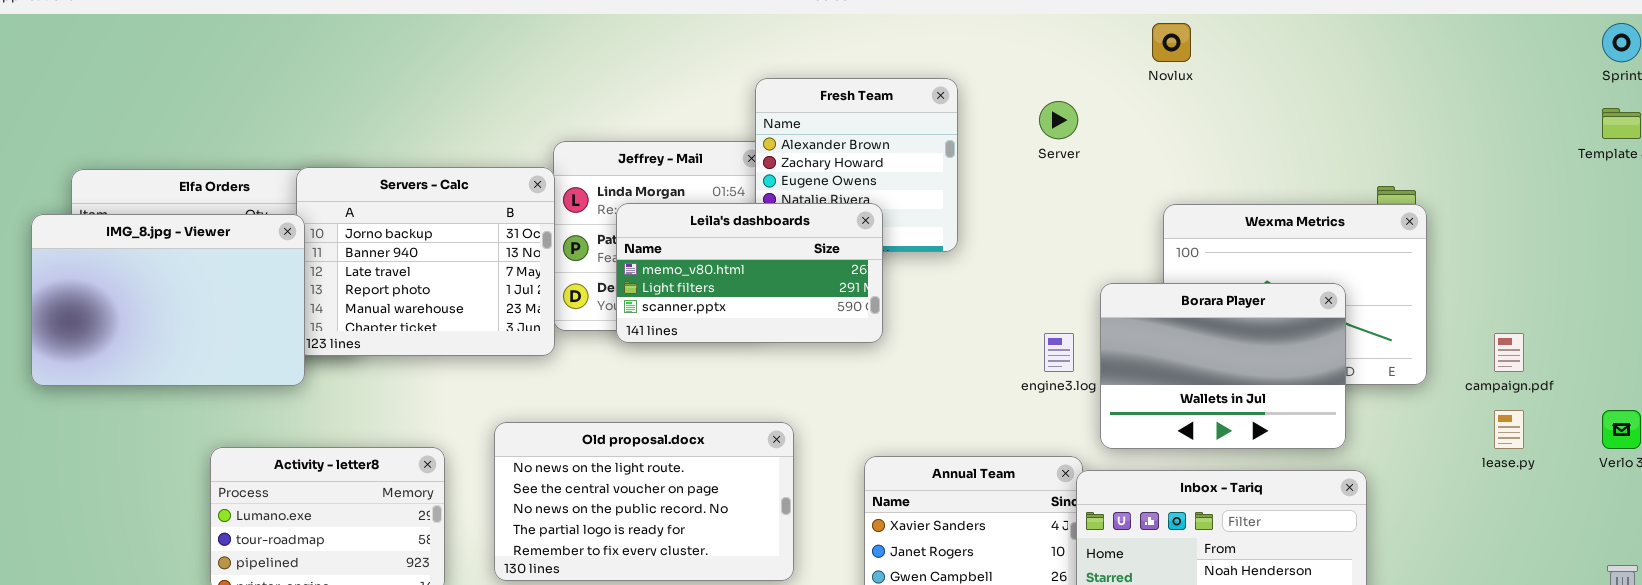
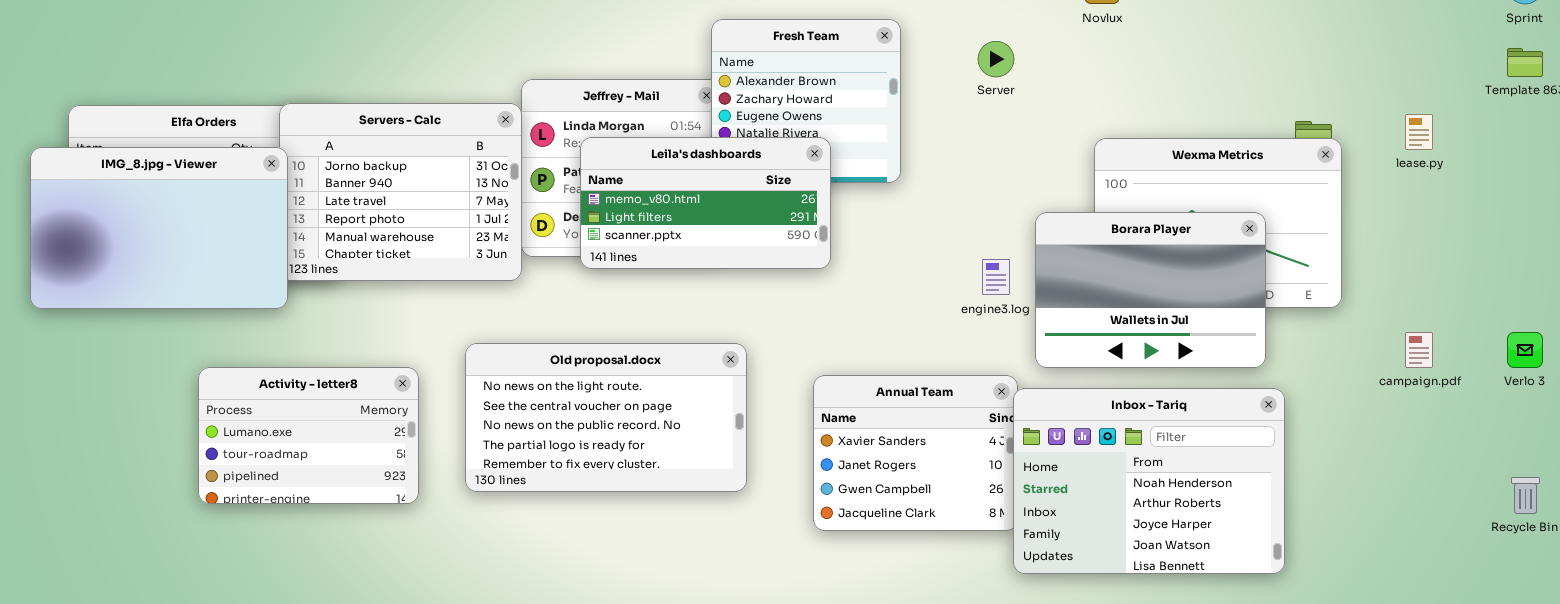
campaign.pdf: [1494,333,1524,372] -> [1405,332,1433,368], moved
lease.py: [1494,410,1524,449] -> [1405,114,1433,150], moved

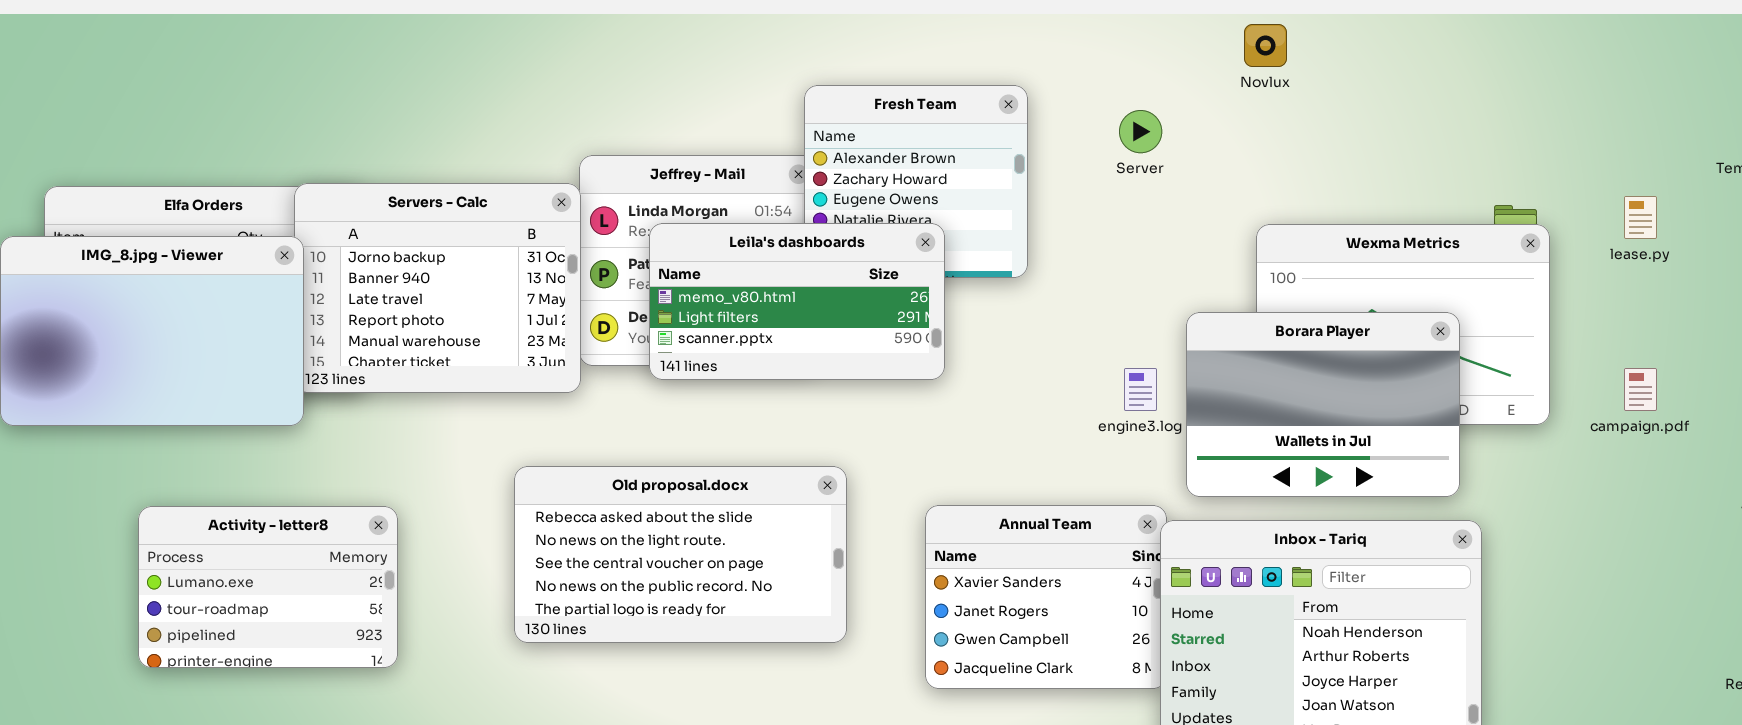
campaign.pdf: [1405,332,1433,368] -> [1624,368,1657,411], moved
Old proposal.docx: [465,343,747,492] -> [514,466,847,643], scrolled up 1 row
Activity - letter8: [198,367,419,504] -> [138,506,398,668], moved

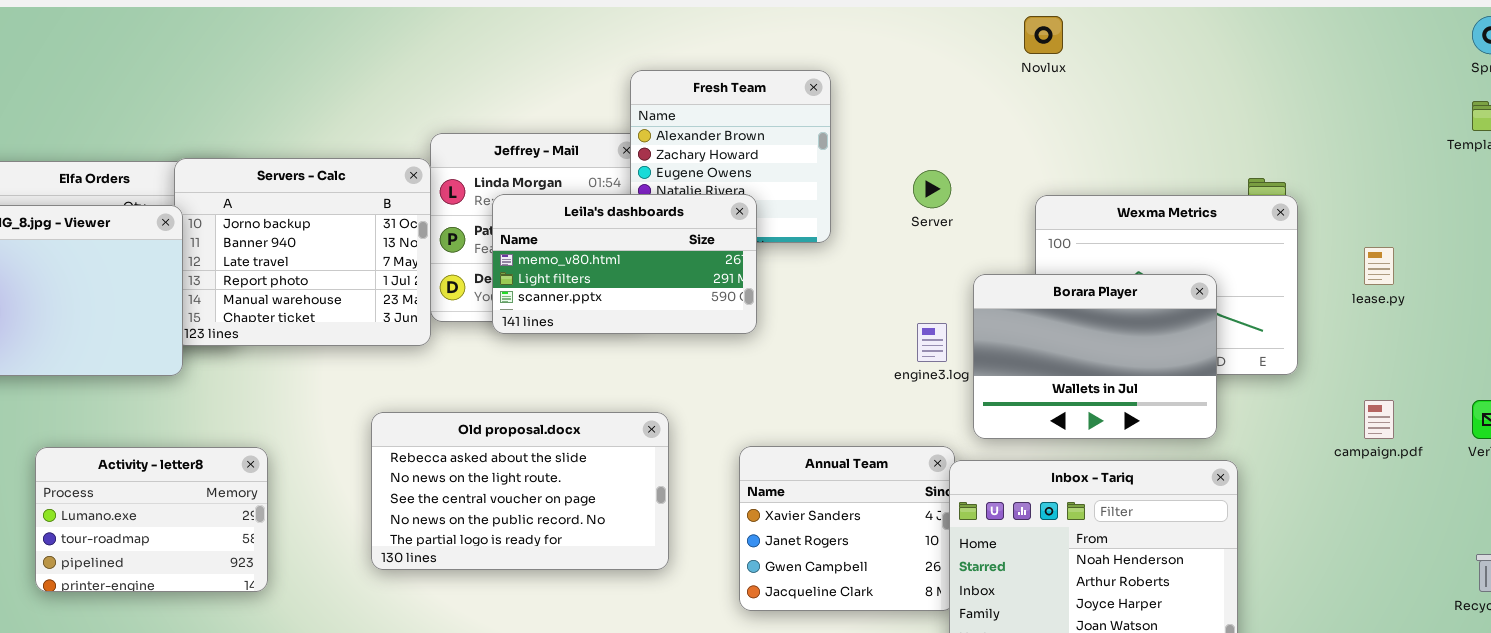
Server: [1119,110,1162,153] -> [913,170,951,208], moved
lease.py: [1624,196,1657,239] -> [1364,247,1394,285], moved
campaign.pdf: [1624,368,1657,411] -> [1364,400,1394,439], moved

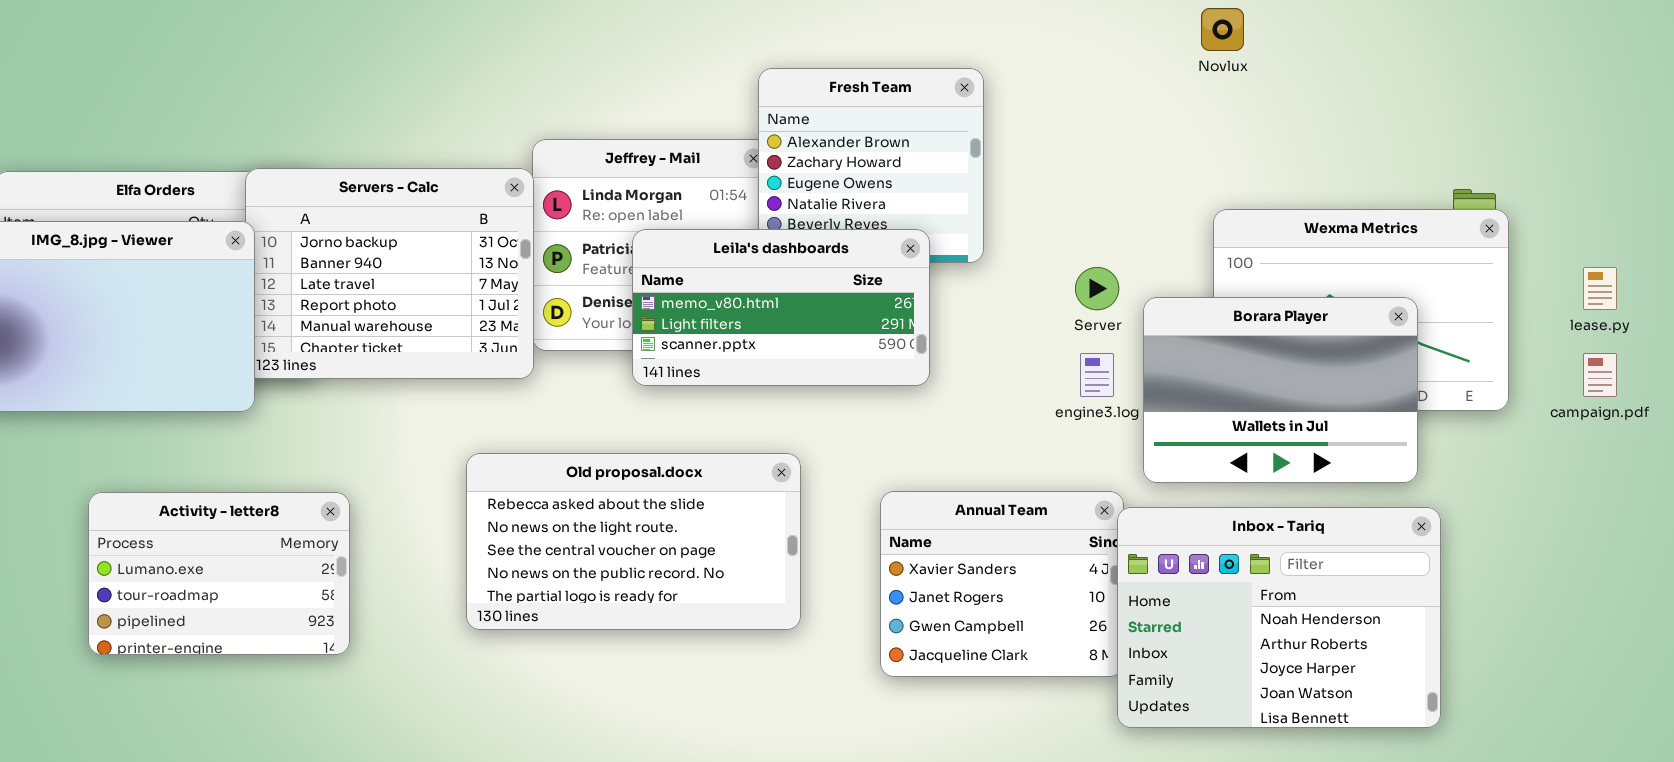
Server: [913,170,951,208] -> [1075,267,1119,310], moved
Leila's dashboards: [492,194,757,334] -> [632,229,930,386], moved
campaign.pdf: [1364,400,1394,439] -> [1583,353,1617,397], moved

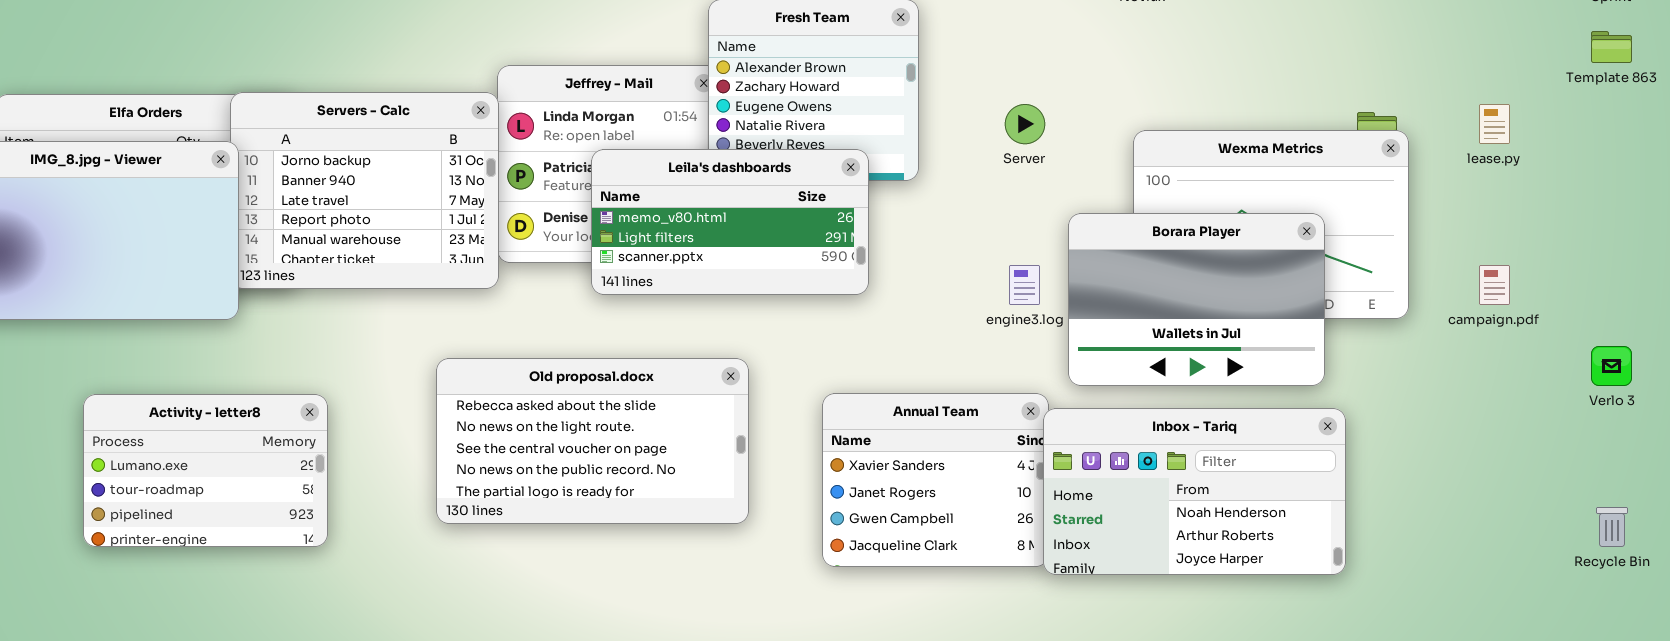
Server: [1075,267,1119,310] -> [1005,104,1045,144], moved
lease.py: [1583,267,1617,310] -> [1479,104,1510,144], moved
Inbox - Tariq: [1117,507,1441,728] -> [1043,408,1346,575], resized

